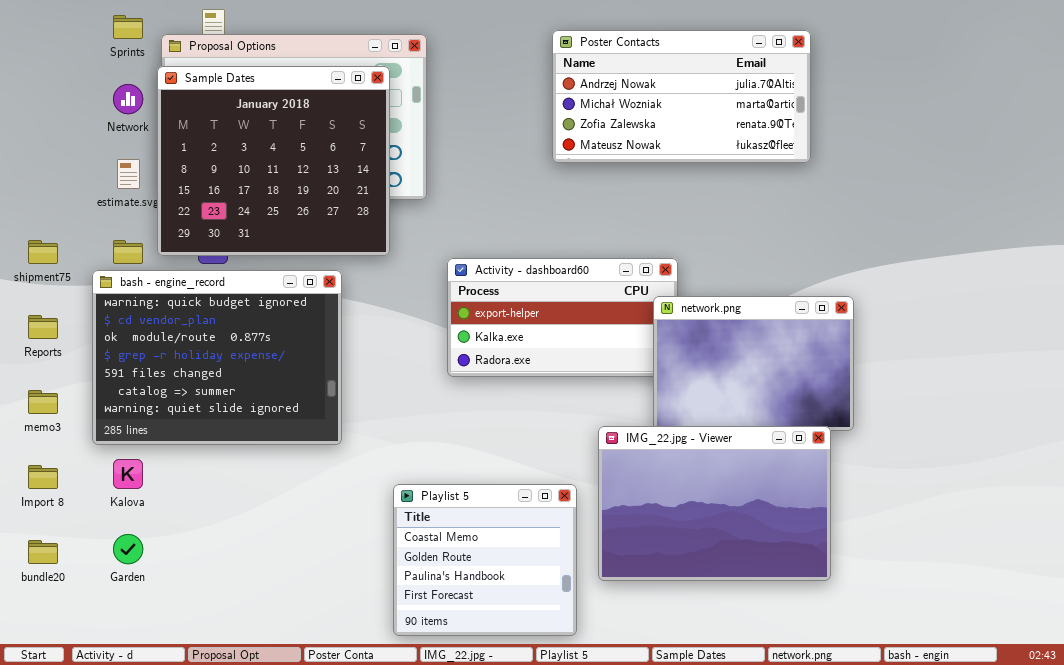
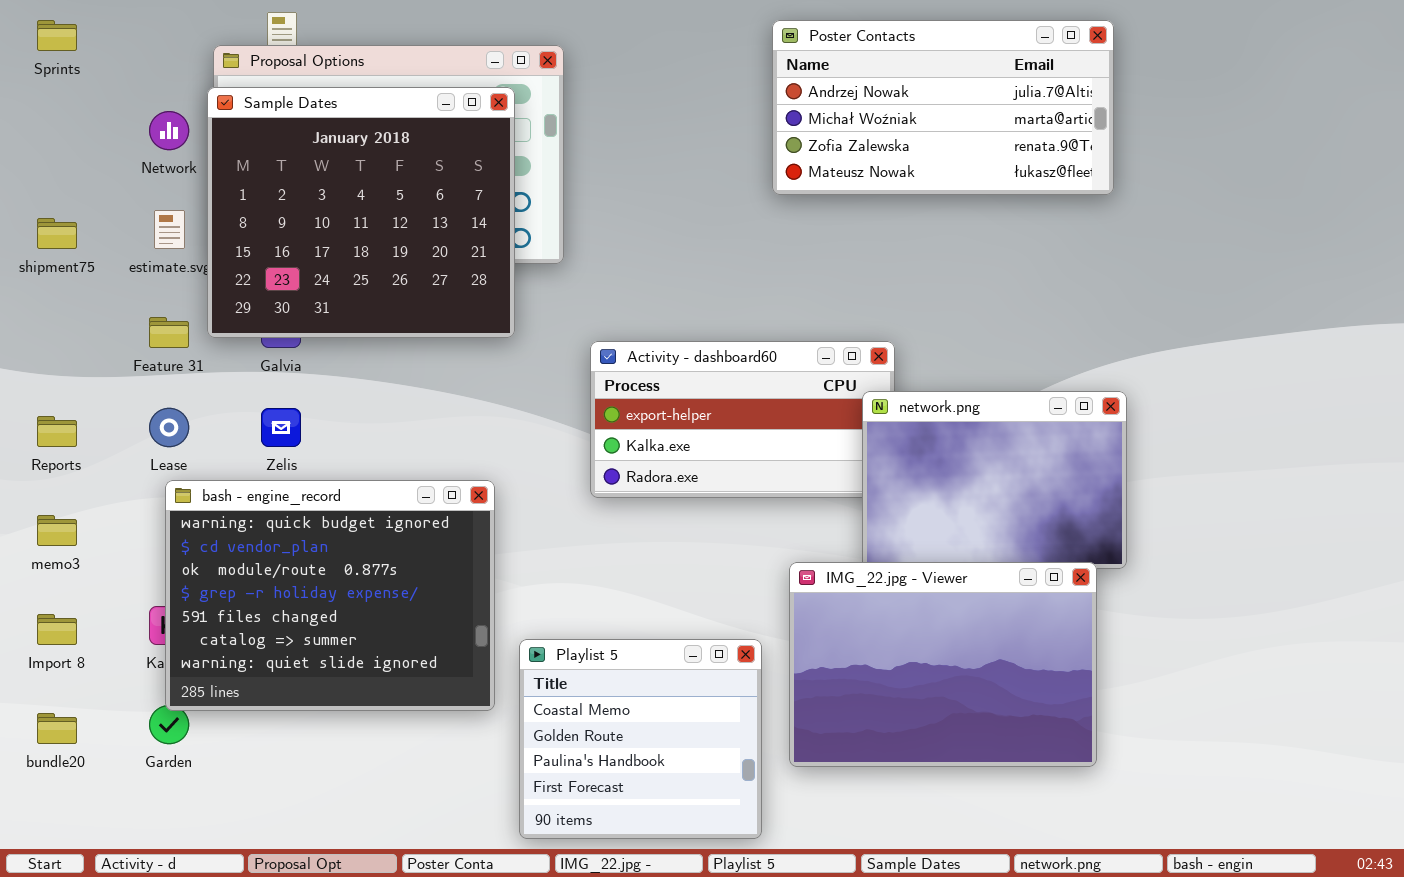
Sprints: [113,15,143,39] -> [37,20,77,51], moved
Poster Contacts: [552,30,811,163] -> [772,20,1114,195], moved
shipment75: [28,240,58,264] -> [37,218,77,249], moved
bash - engine_record: [92,270,342,445] -> [165,480,495,711], moved

